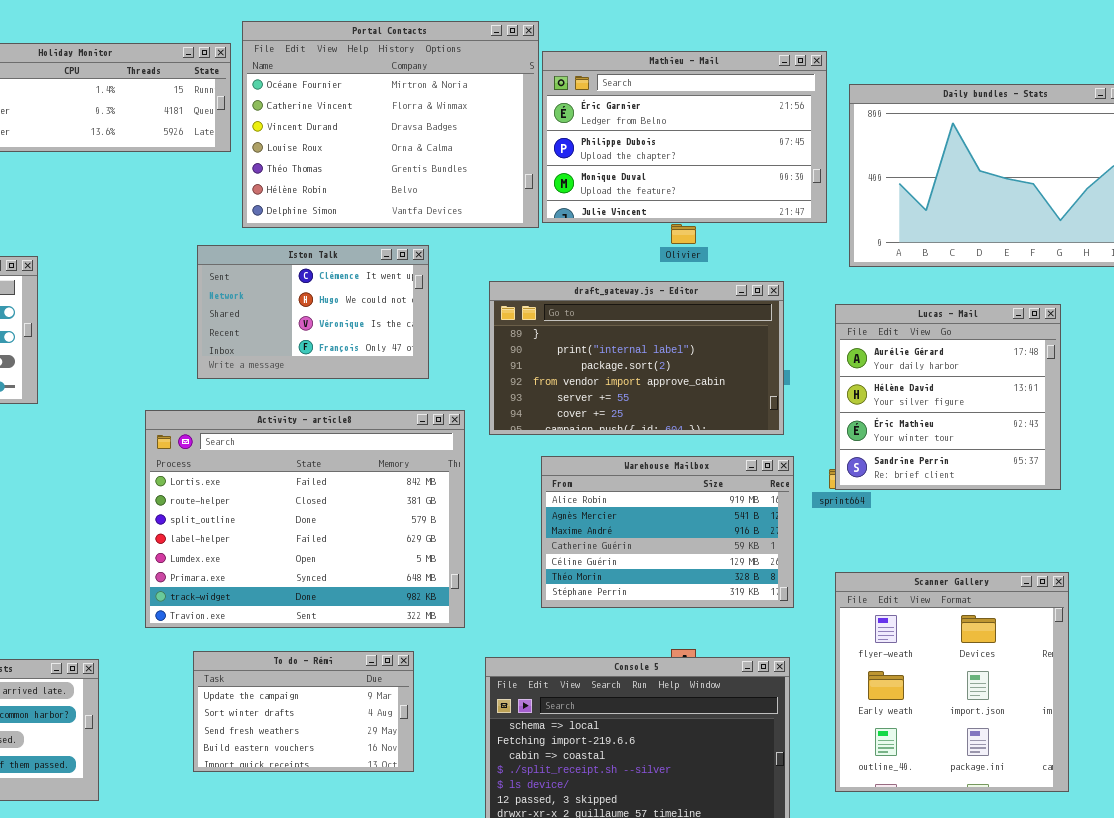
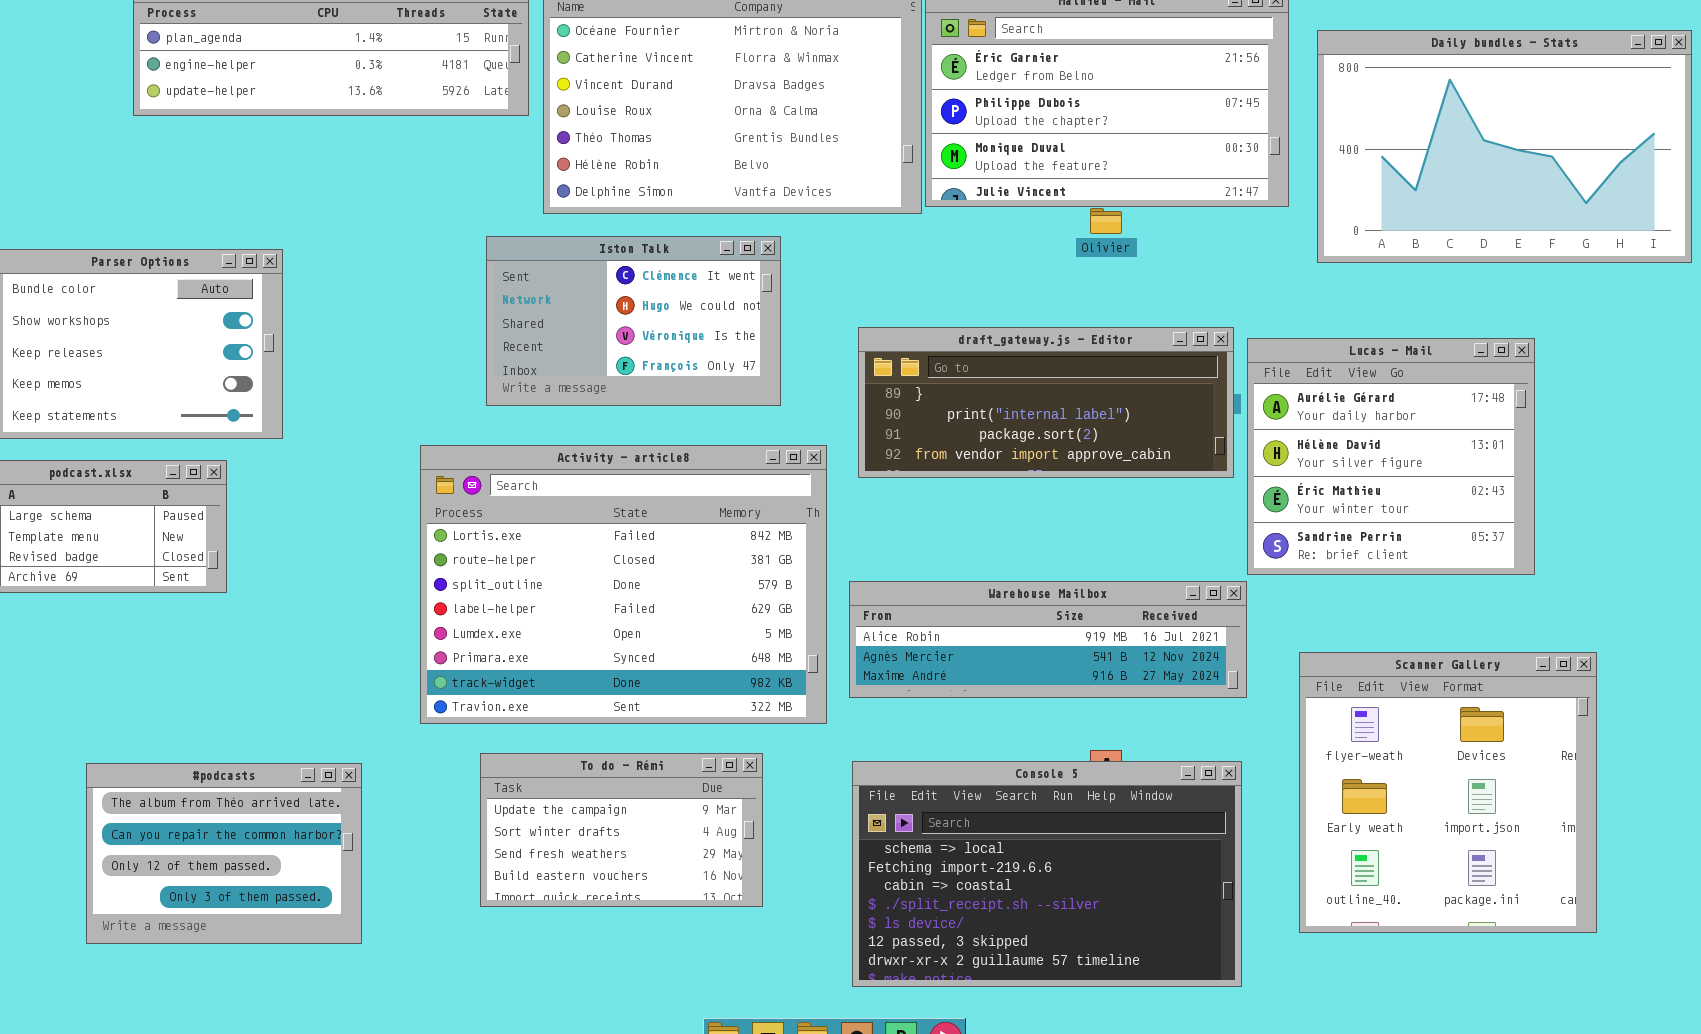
draft_gateway.js - Editor: [489,281,784,435] -> [858,327,1234,478], resized
Lucas - Mail: [835,304,1061,490] -> [1247,338,1535,575], moved
Warehouse Mailbox: [541,456,794,608] -> [849,581,1247,698], resized

